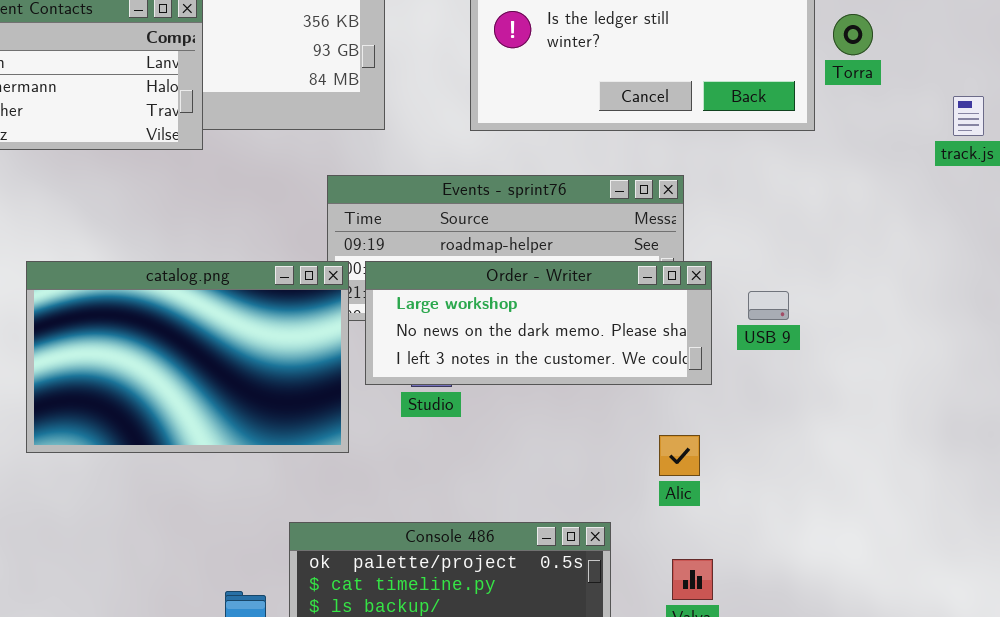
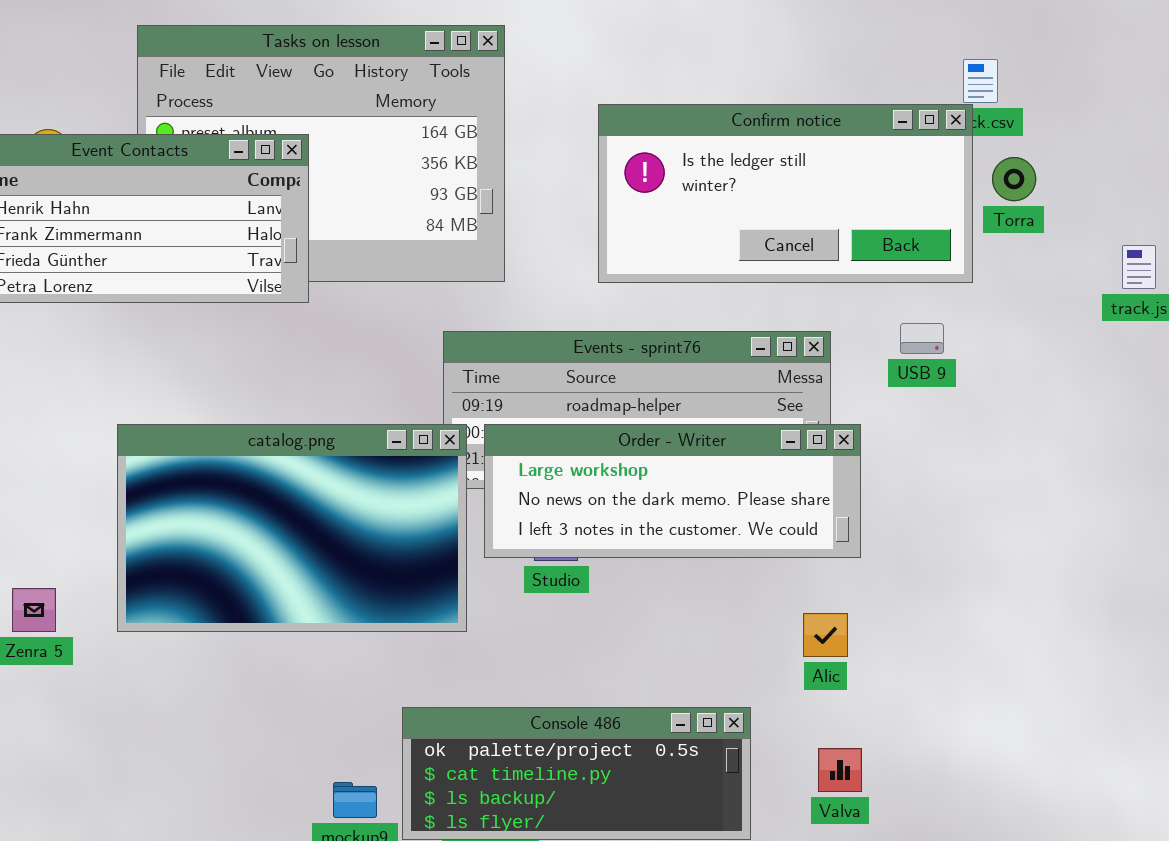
USB 9: [748,291,789,320] -> [900,323,944,354], moved

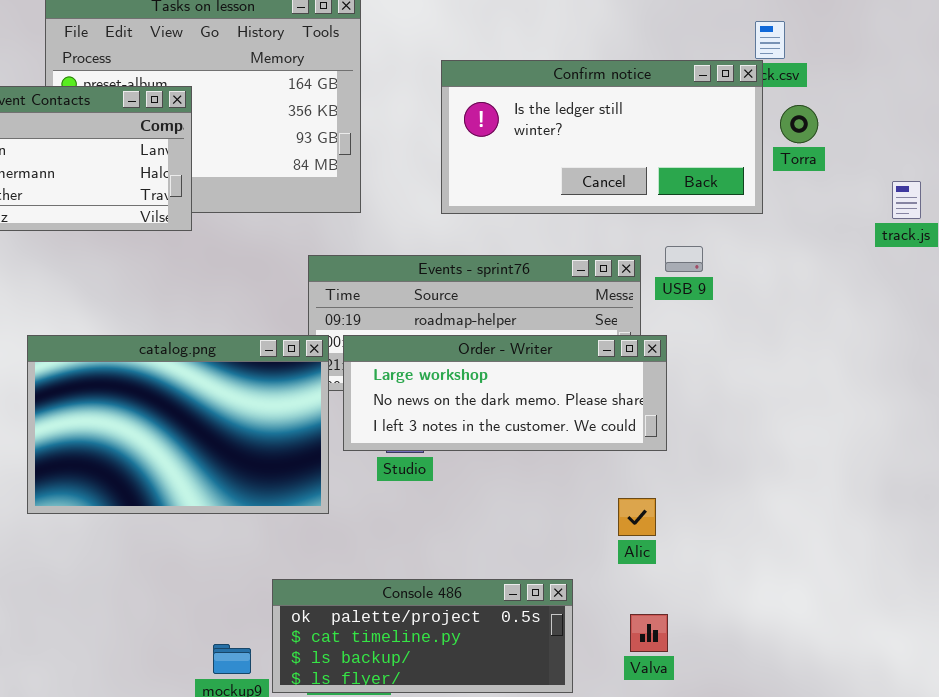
USB 9: [900,323,944,354] -> [665,246,703,272], moved

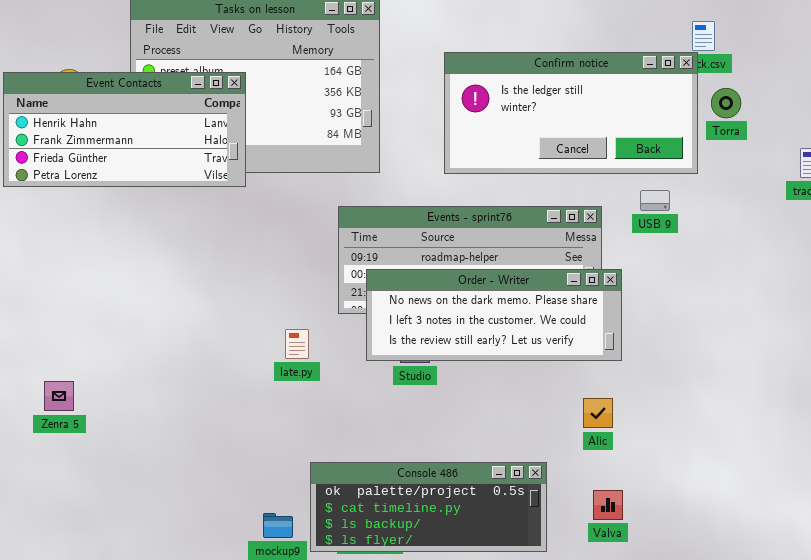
USB 9: [665,246,703,272] -> [640,190,670,211], moved
catalog.png: [27,335,329,514] -> none, closed
Order - Writer: [343,335,667,451] -> [366,269,622,361], scrolled down 1 row

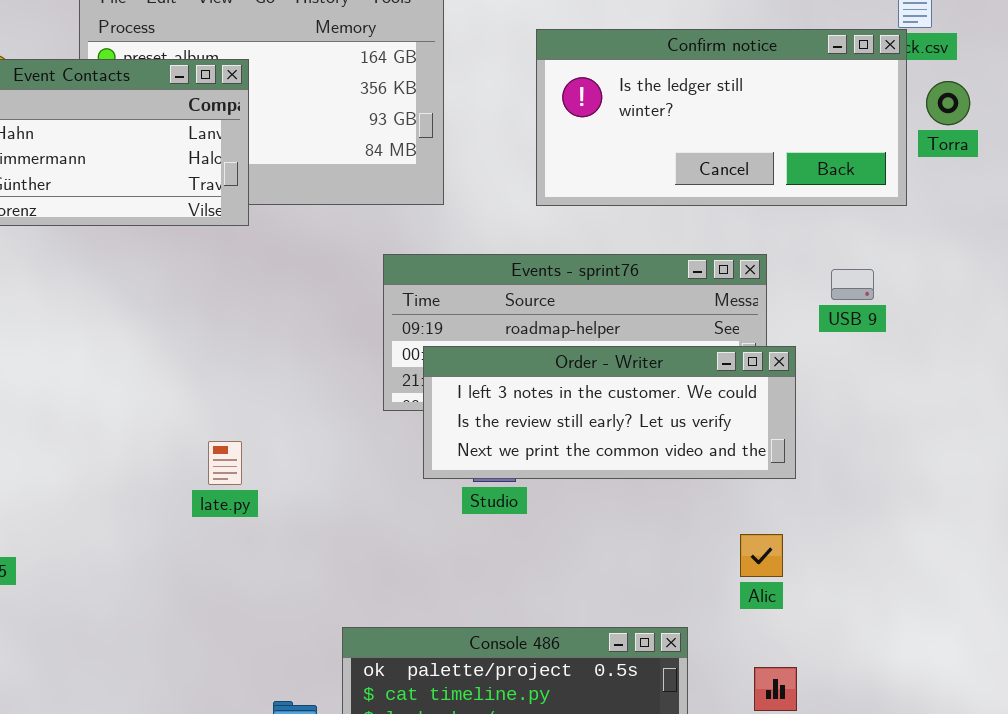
USB 9: [640,190,670,211] -> [831,269,874,300], moved
Order - Writer: [366,269,622,361] -> [423,346,796,479], scrolled down 1 row
late.py: [285,329,309,359] -> [208,441,242,485], moved

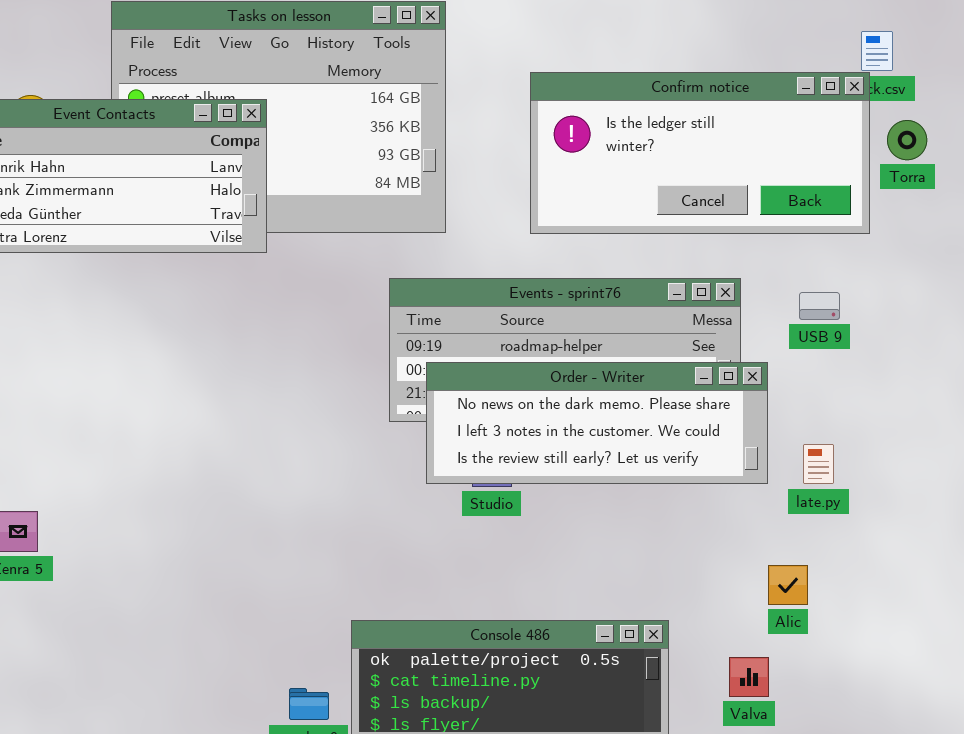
Order - Writer: [423,346,796,479] -> [426,362,768,484], scrolled up 1 row
late.py: [208,441,242,485] -> [803,444,834,484], moved
Alic: [740,534,783,577] -> [768,565,808,605], moved

